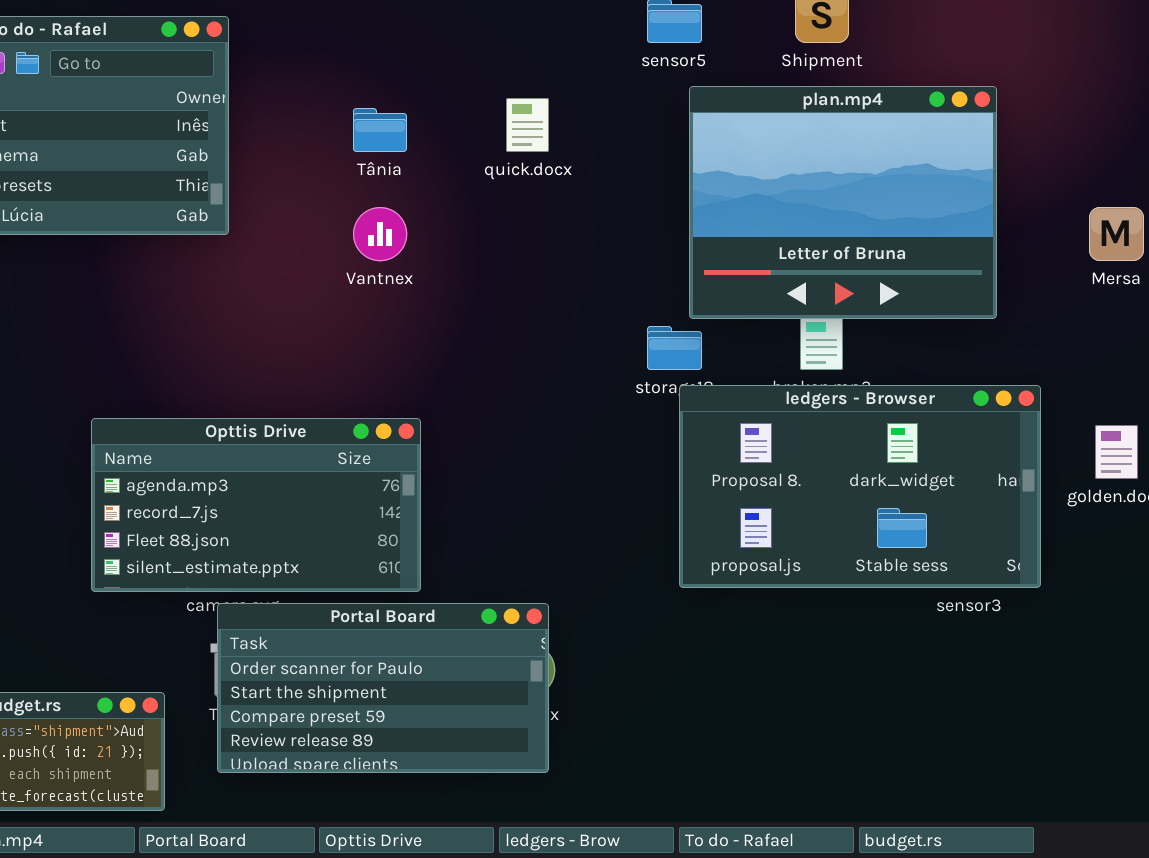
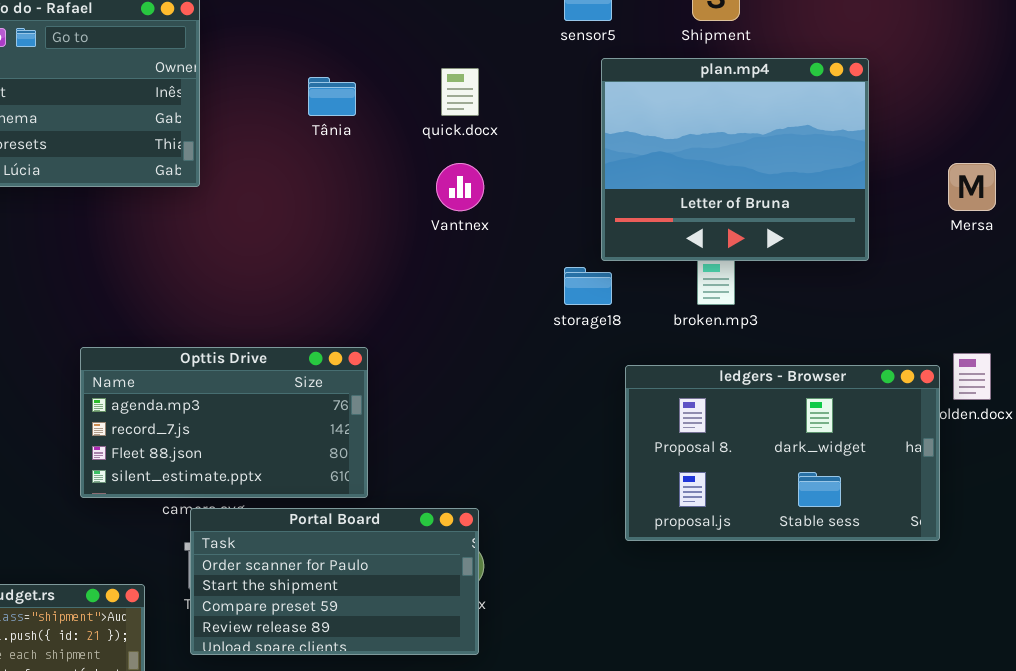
Vantnex: [353,207,407,261] -> [436,163,484,211], moved
ledgers - Browser: [679,385,1041,588] -> [625,365,940,541], moved

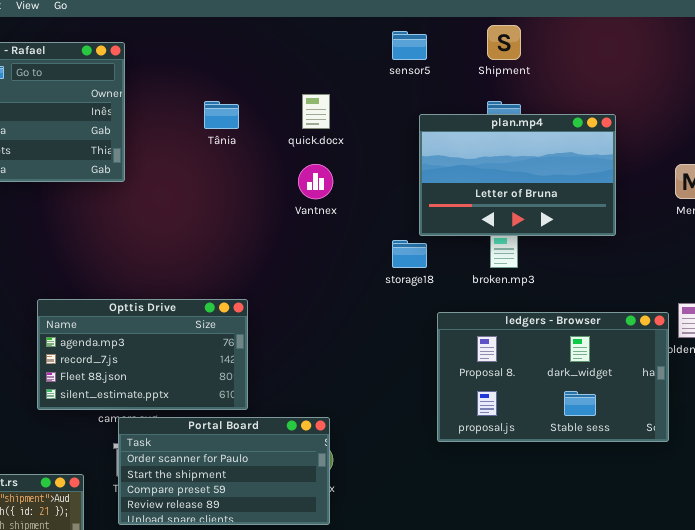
plan.mp4: [601,58,869,261] -> [419,114,616,236], resized

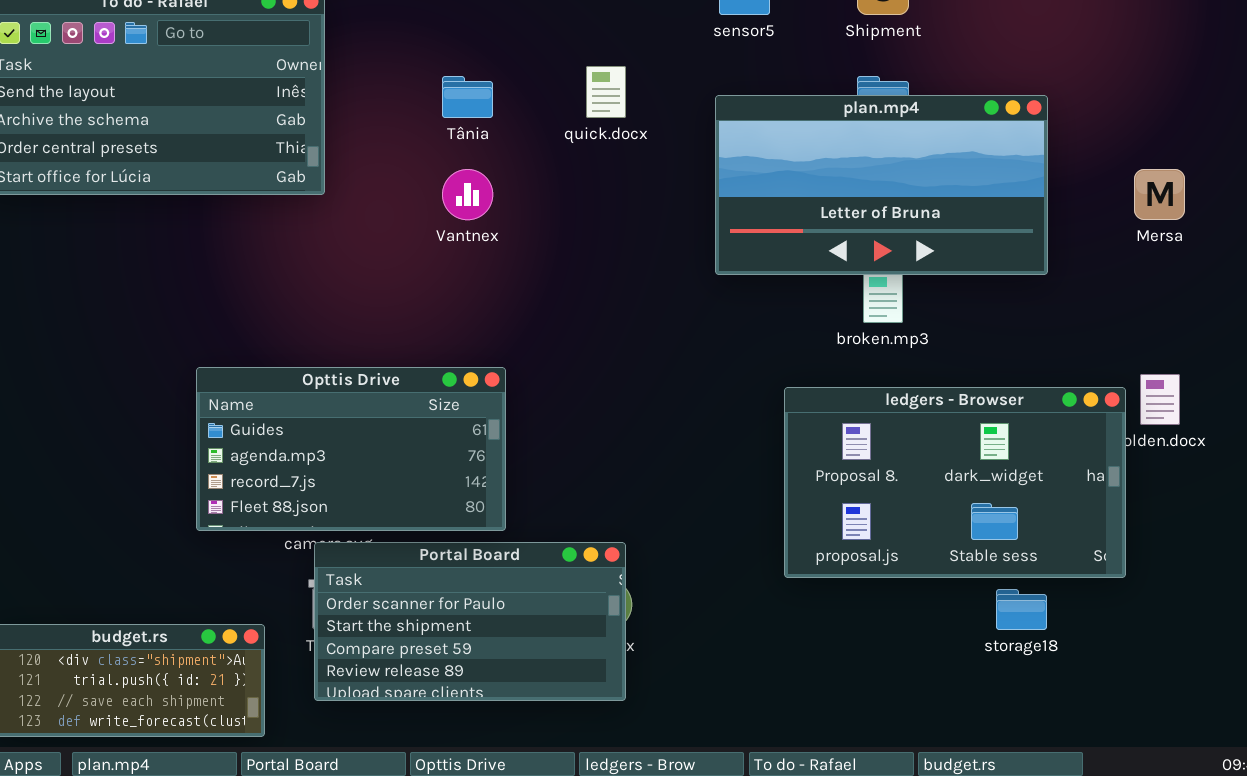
plan.mp4: [419,114,616,236] -> [715,95,1048,275], resized
Vantnex: [298,164,333,199] -> [442,169,493,220], moved
storage18: [392,240,427,268] -> [996,589,1047,630], moved
Opttis Drive: [37,299,248,410] -> [196,367,506,531], scrolled up 1 row

